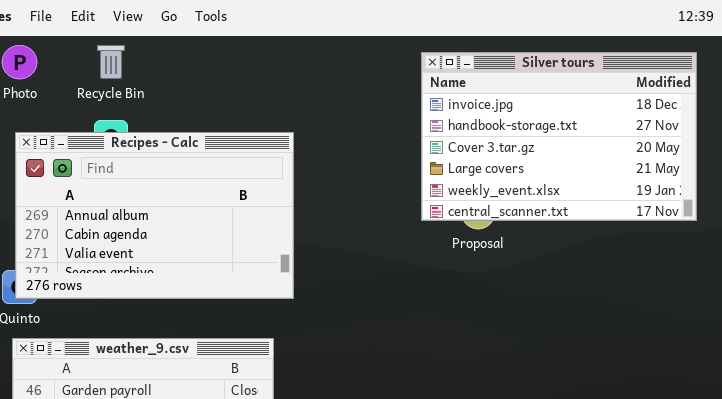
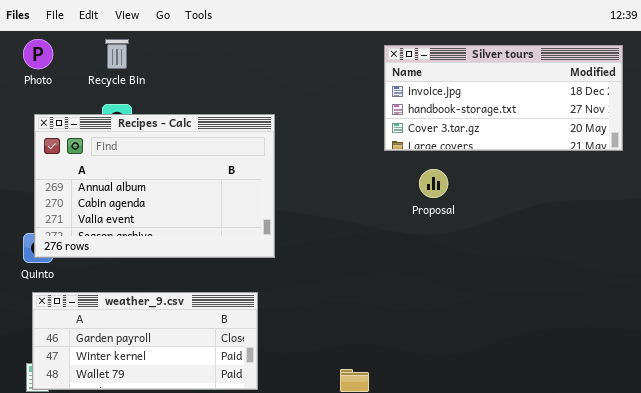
Silver tours: [421,52,697,221] -> [384,45,623,151], resized

